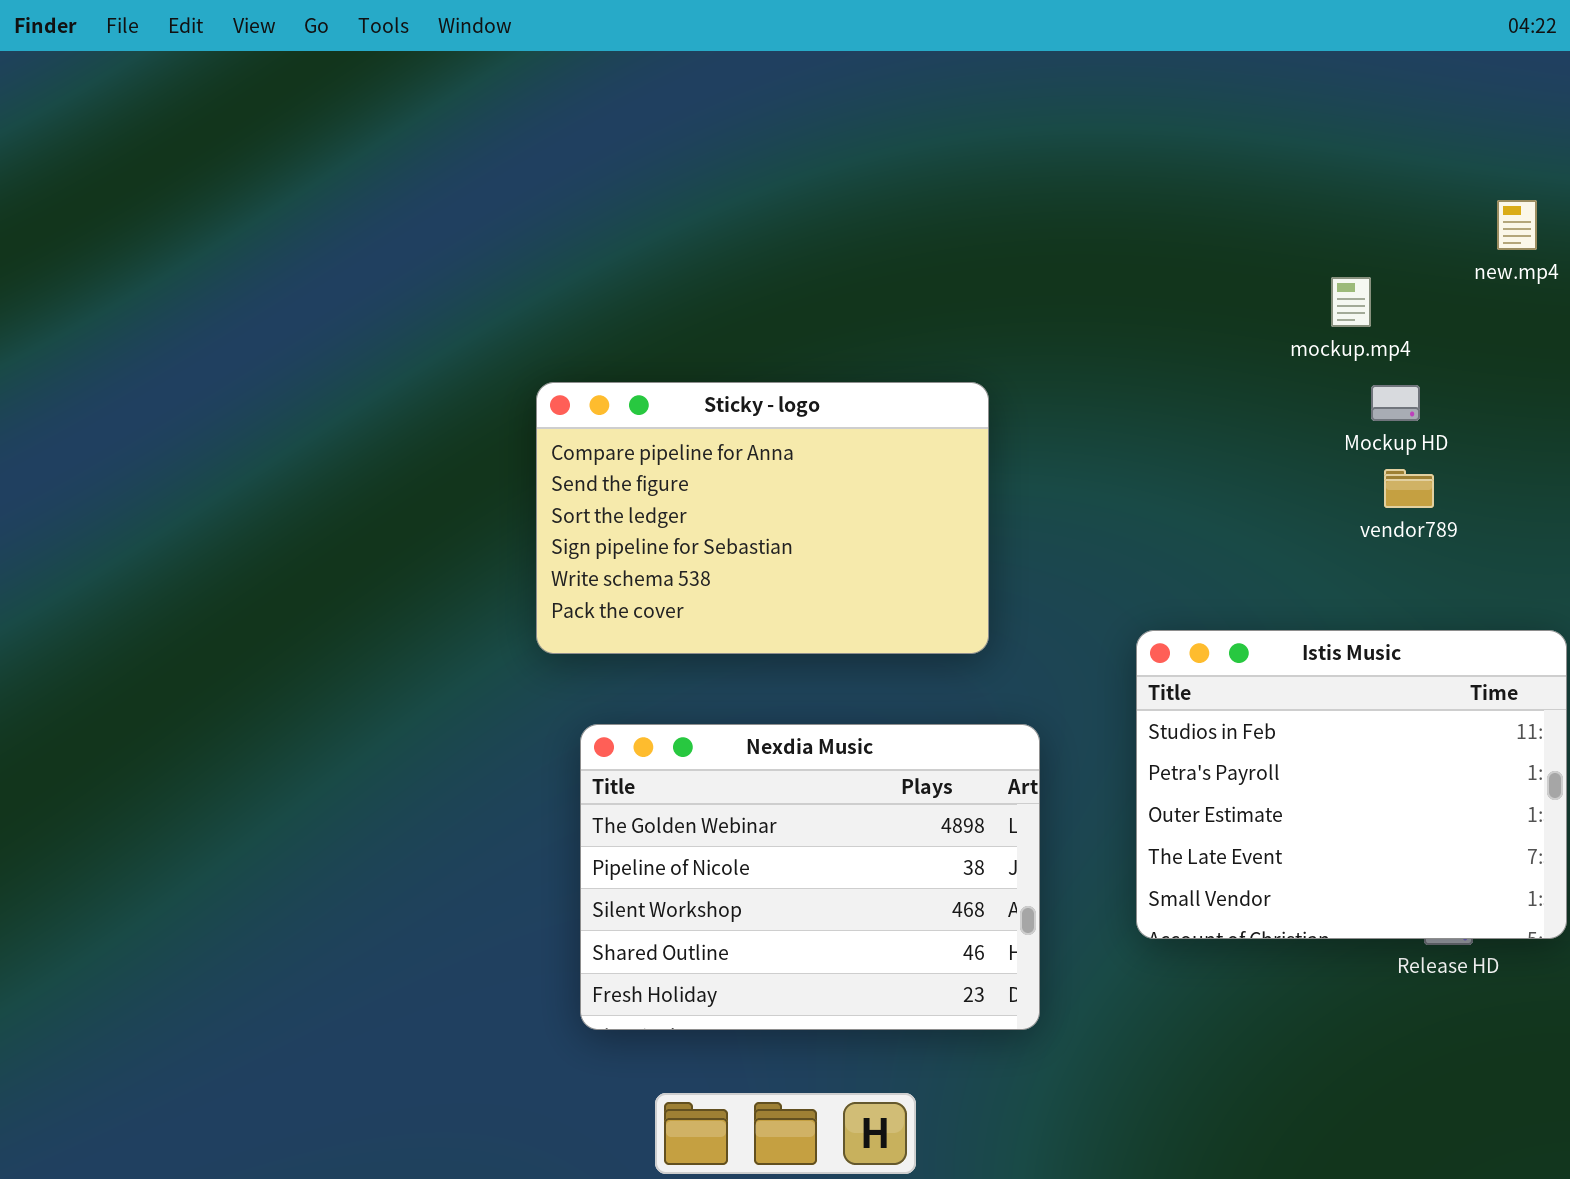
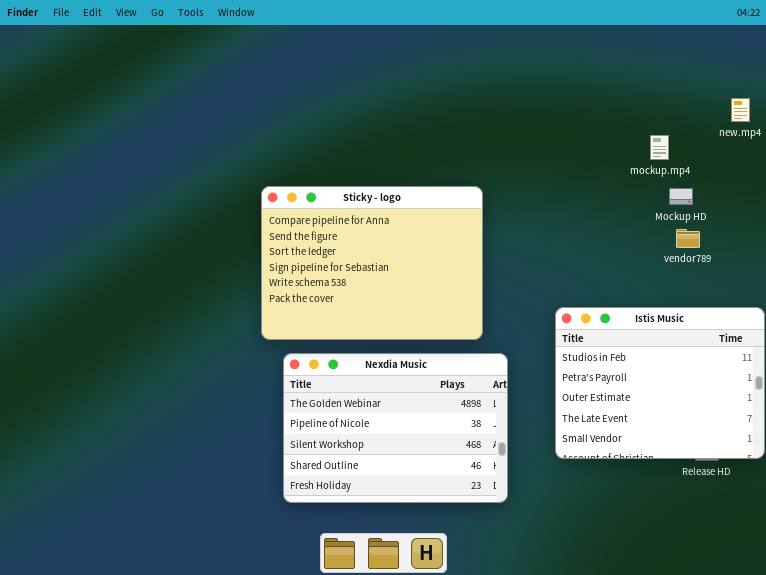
Sticky - logo: [536,382,989,654] -> [261,186,483,340], resized

